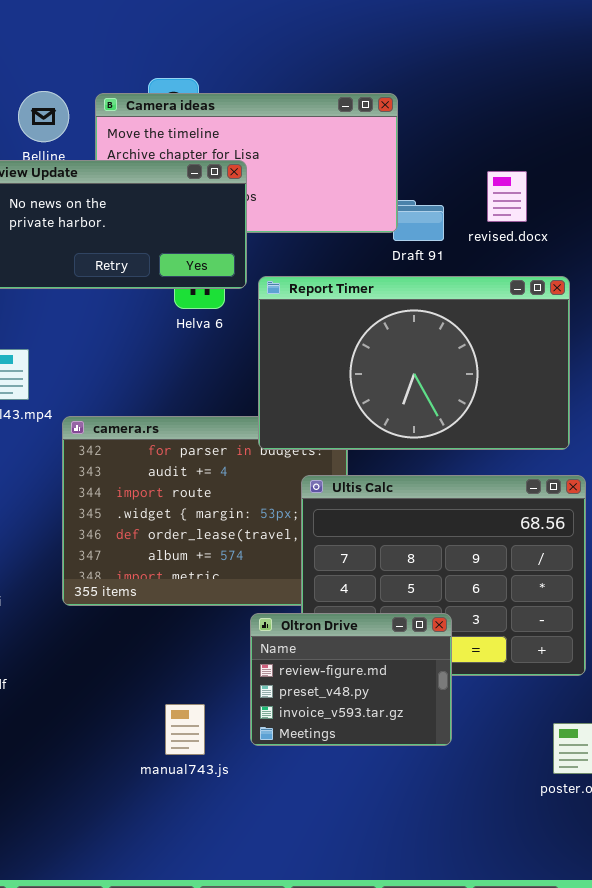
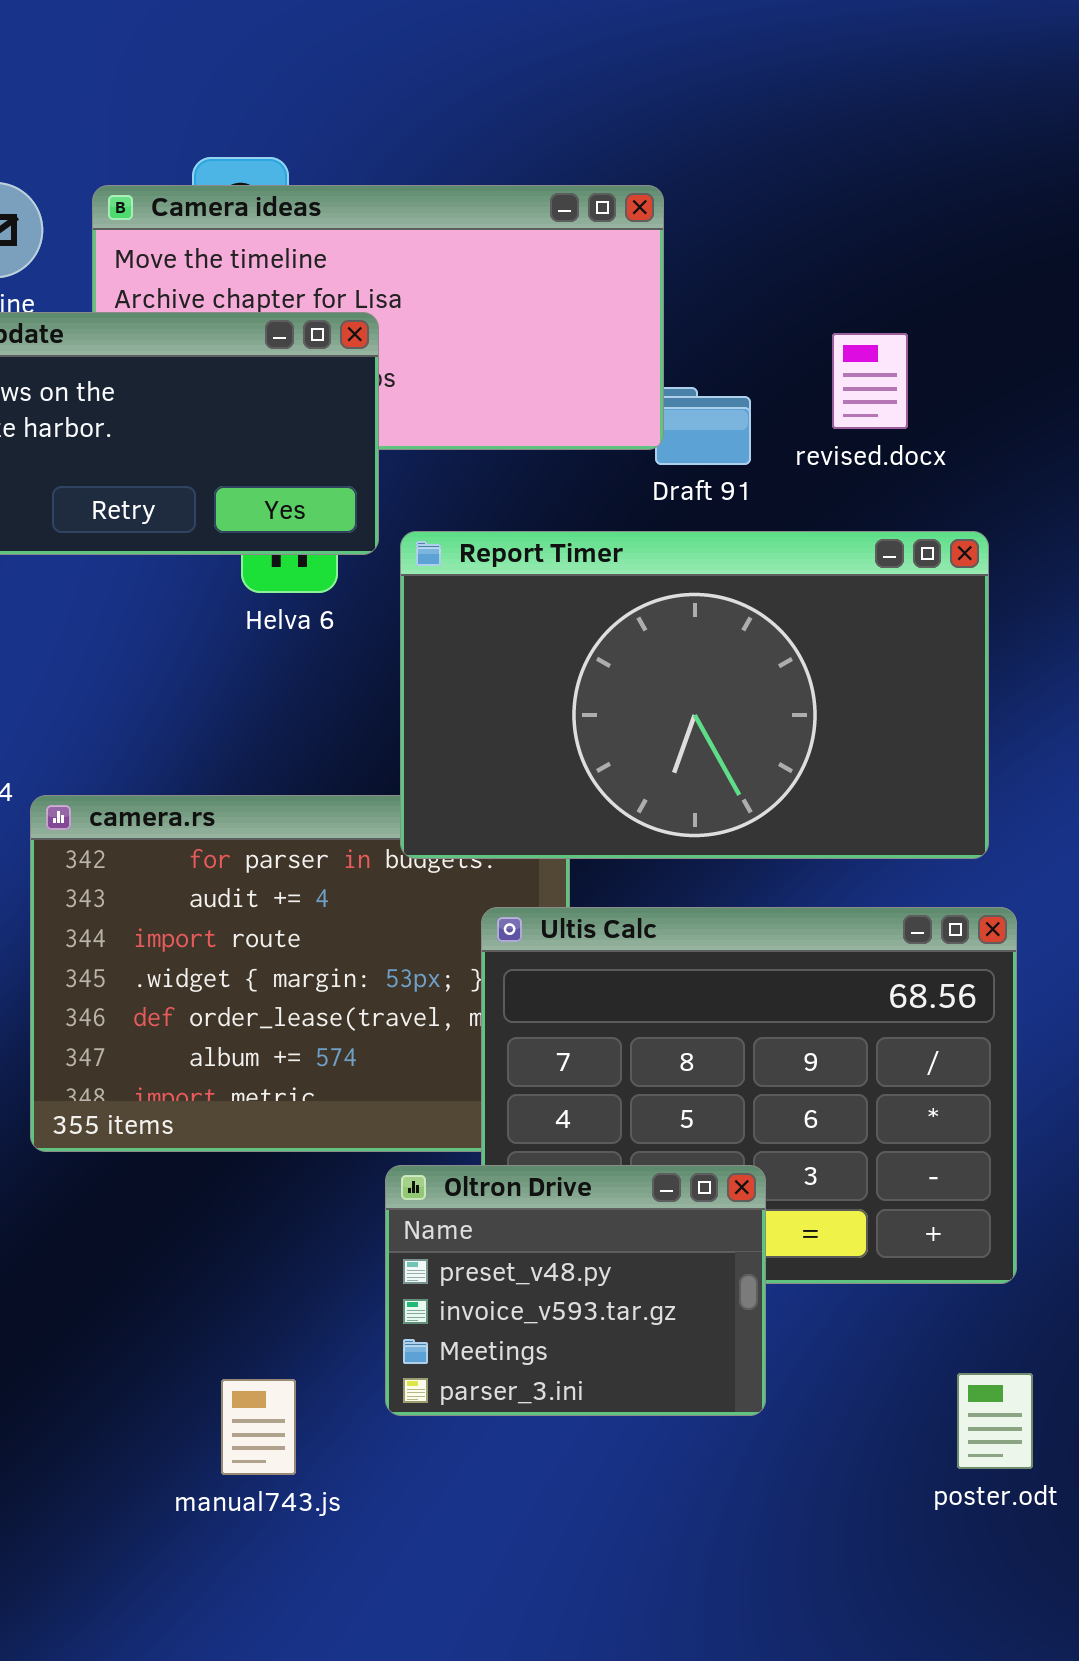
Oltron Drive: [250,613,452,746] -> [385,1165,766,1416], scrolled down 1 row
manual743.js: [165,704,205,755] -> [221,1379,296,1475], moved

